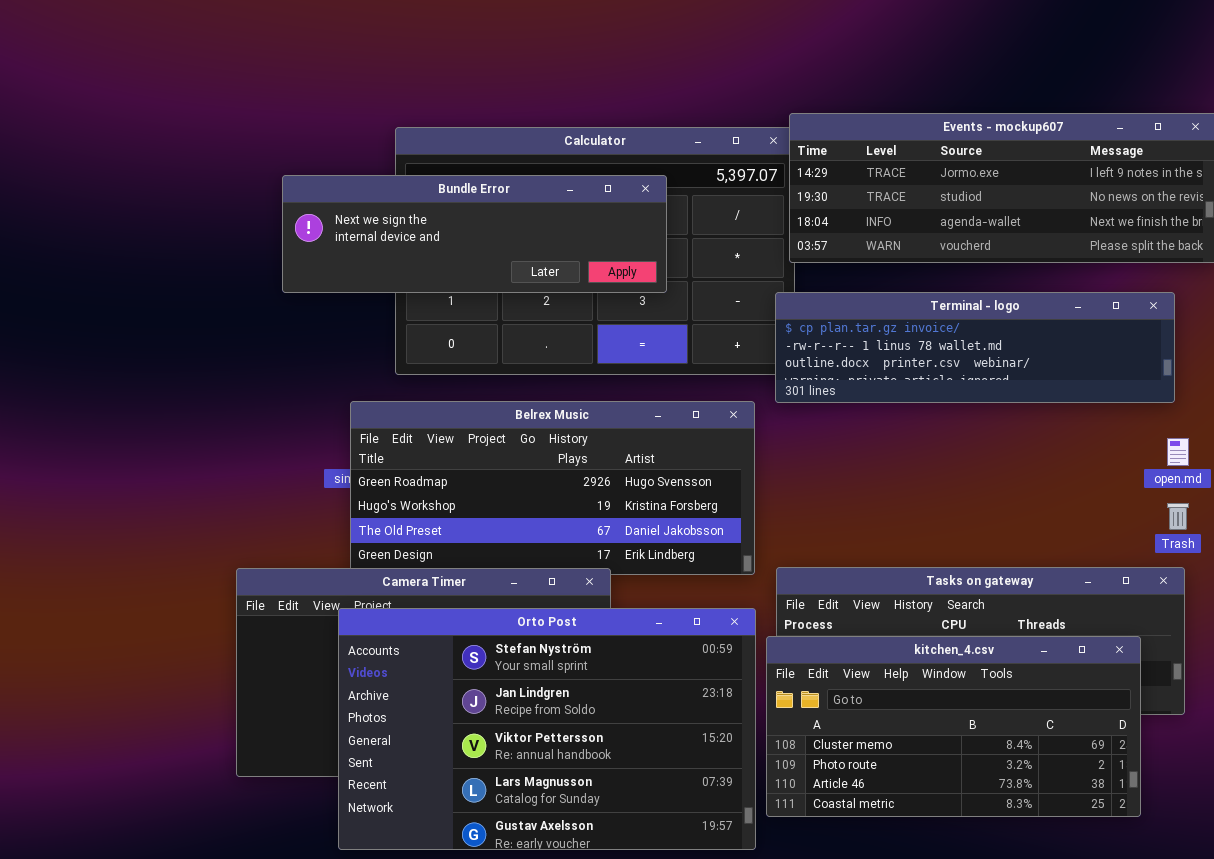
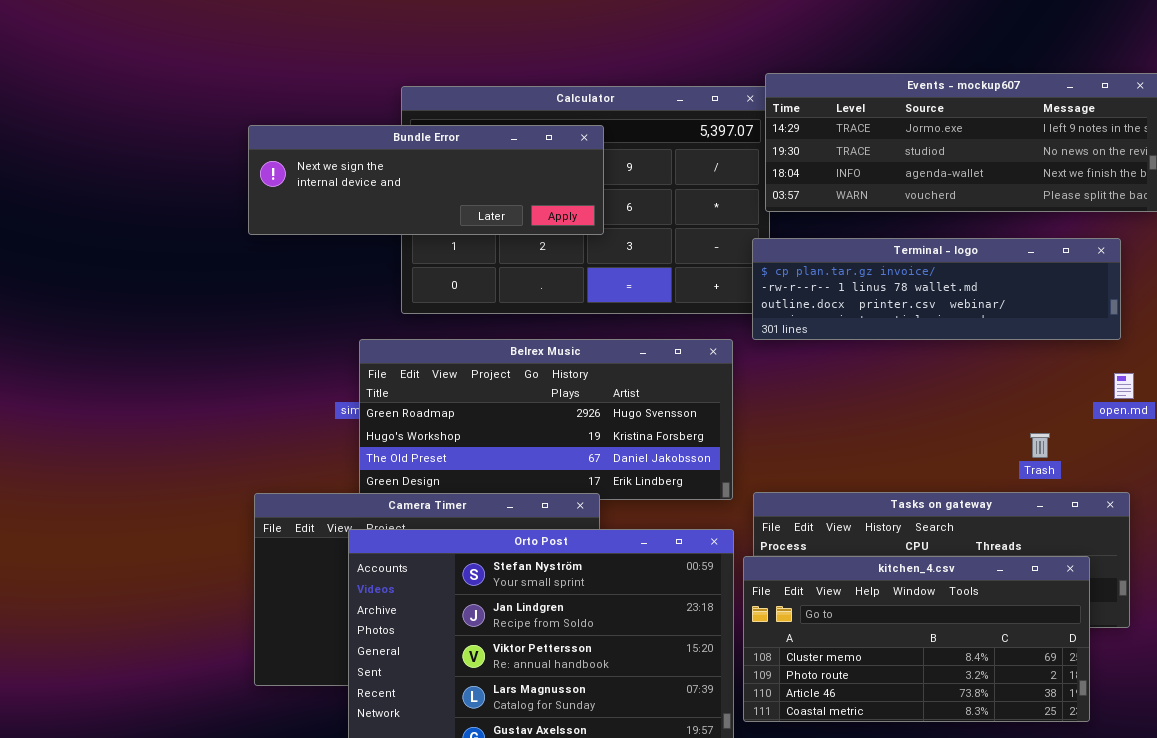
Bundle Error: [282,175,667,293] -> [248,125,604,235], moved
Trash: [1167,503,1189,530] -> [1030,433,1050,458], moved

